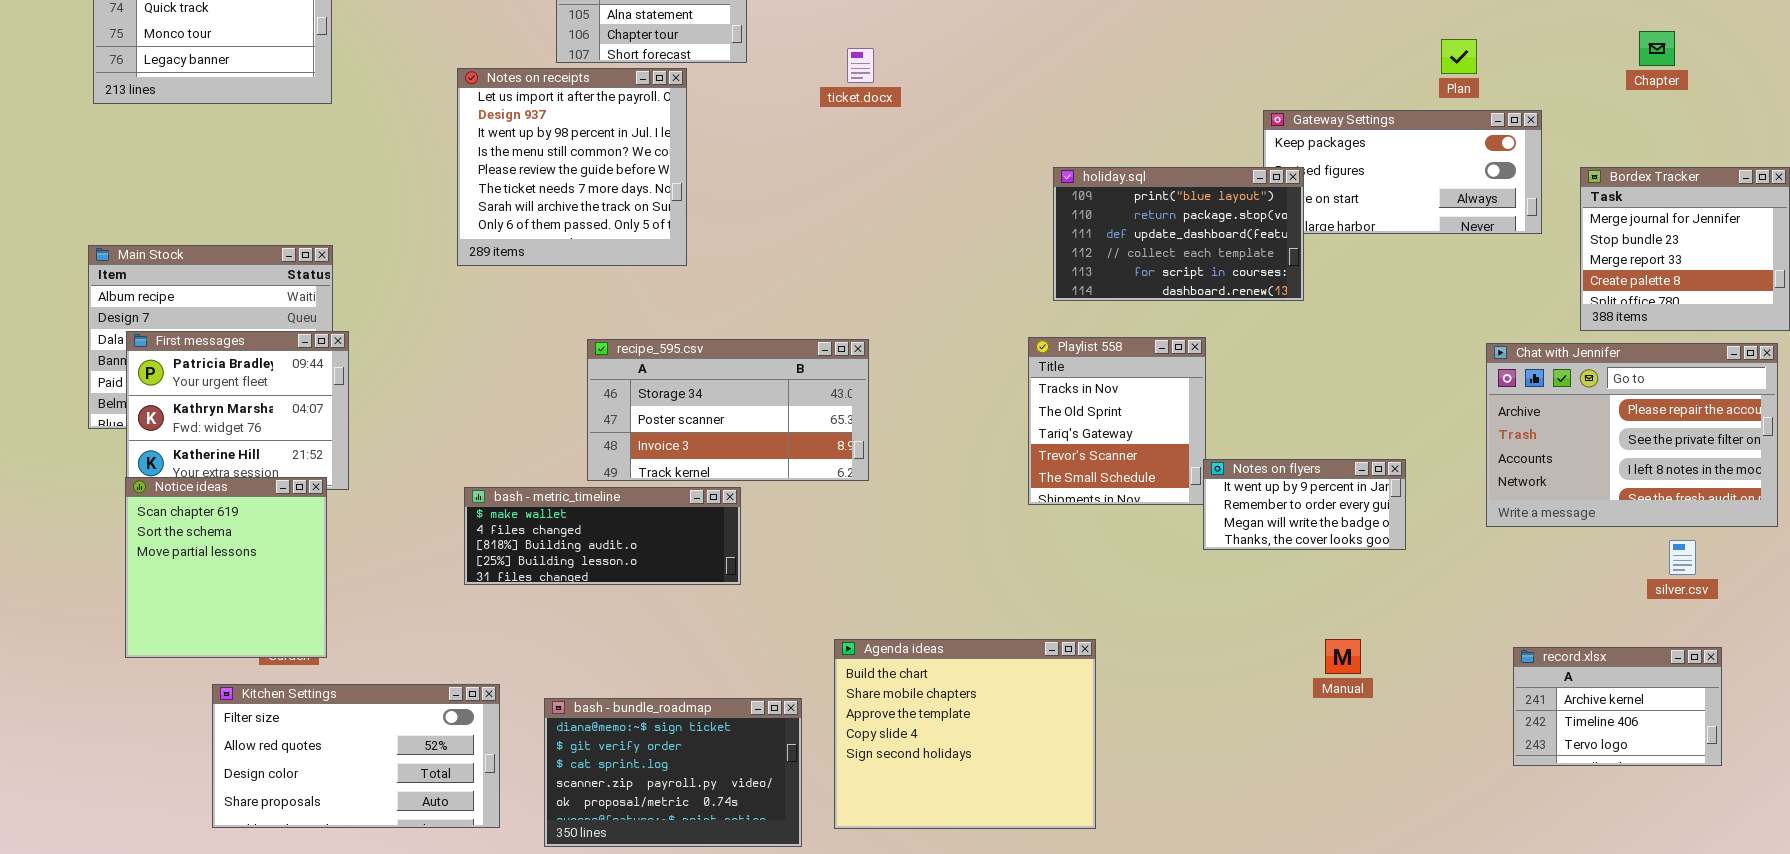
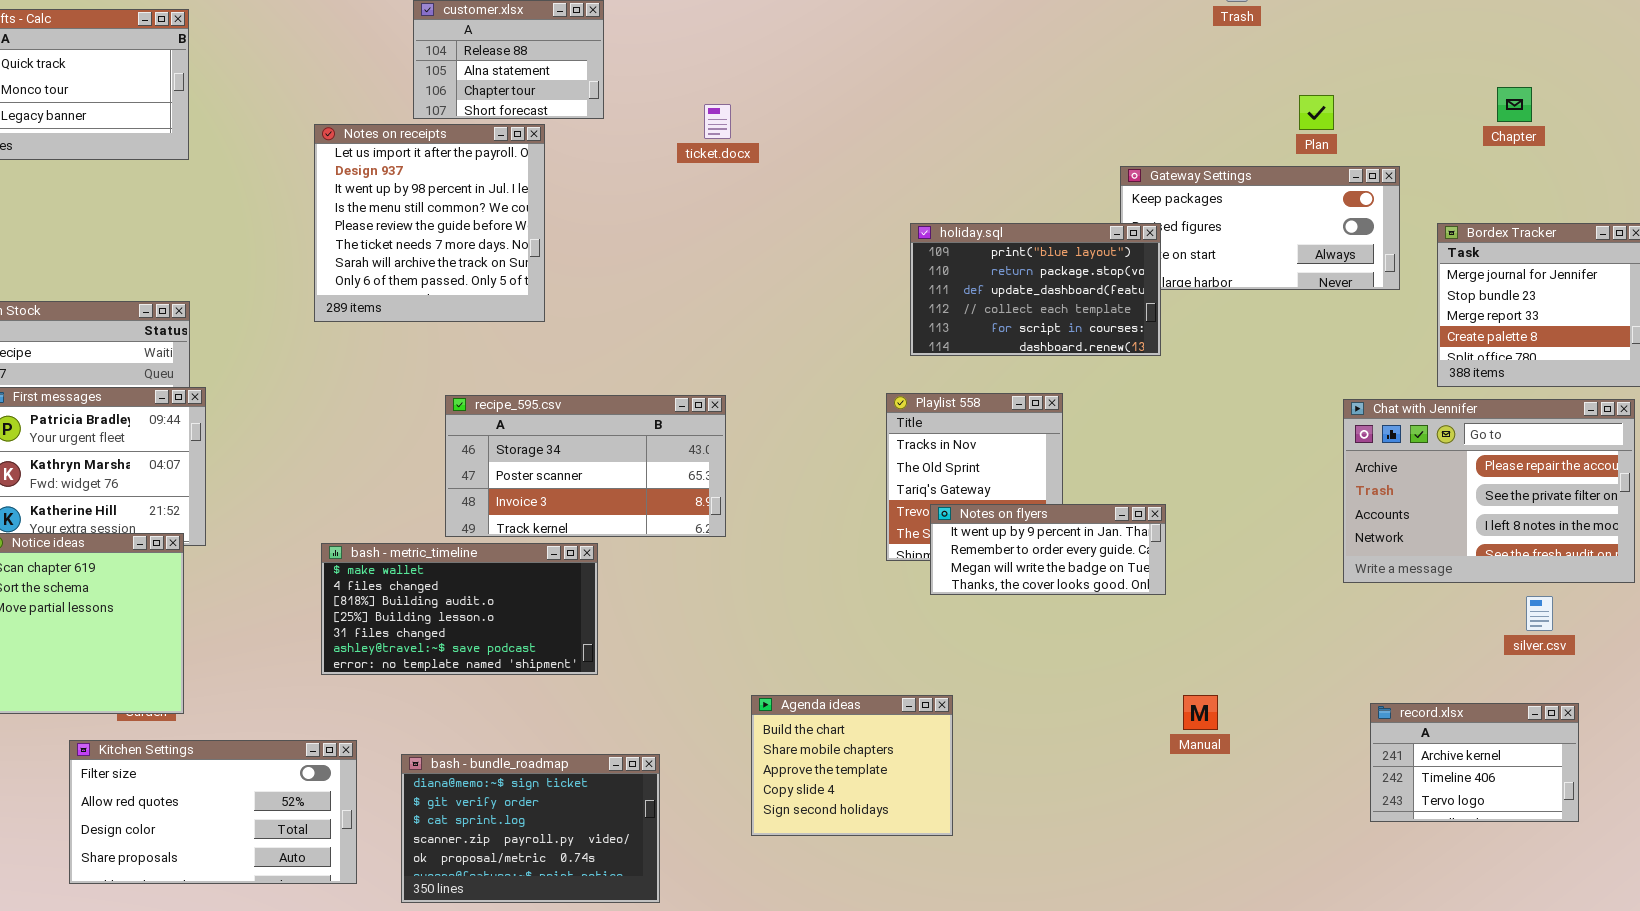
Notes on flyers: [1203,459,1406,550] -> [930,504,1166,595], moved, resized
bash - metric_timeline: [464,487,741,585] -> [321,543,598,675], resized
Agenda ideas: [834,639,1096,829] -> [751,695,953,836], resized

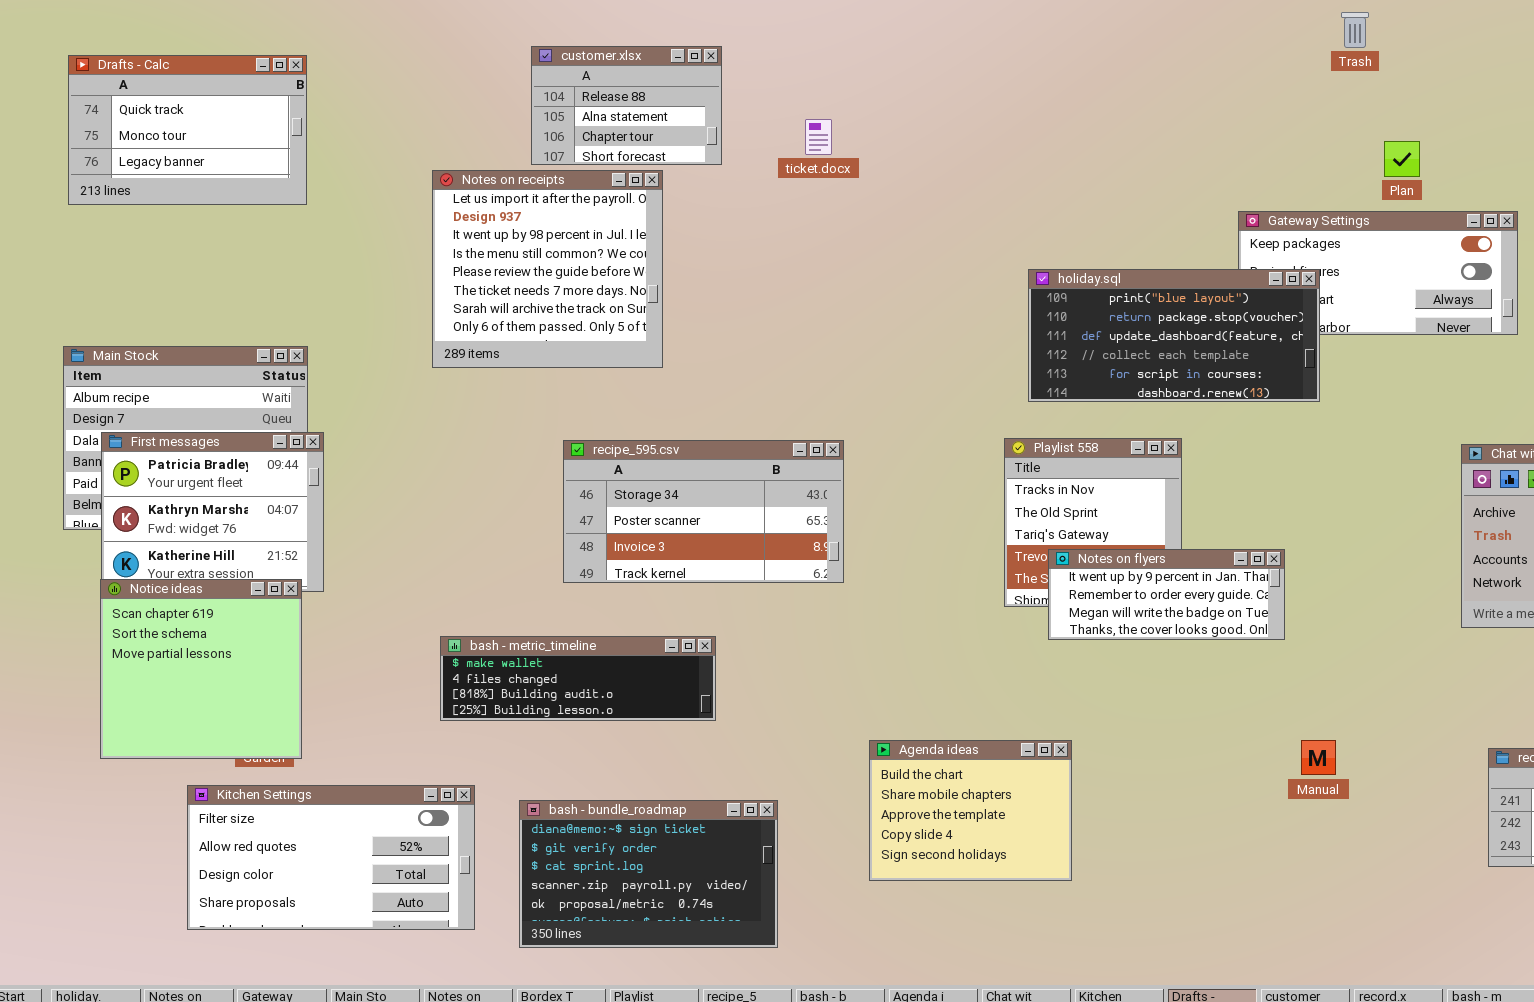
Plan: [1299,95,1334,130] -> [1384,141,1420,177], moved
ticket.docx: [704,104,731,139] -> [805,119,832,155], moved
holiday.sql: [910,223,1161,356] -> [1028,269,1320,402], resized
bash - metric_timeline: [321,543,598,675] -> [440,636,716,721], resized

